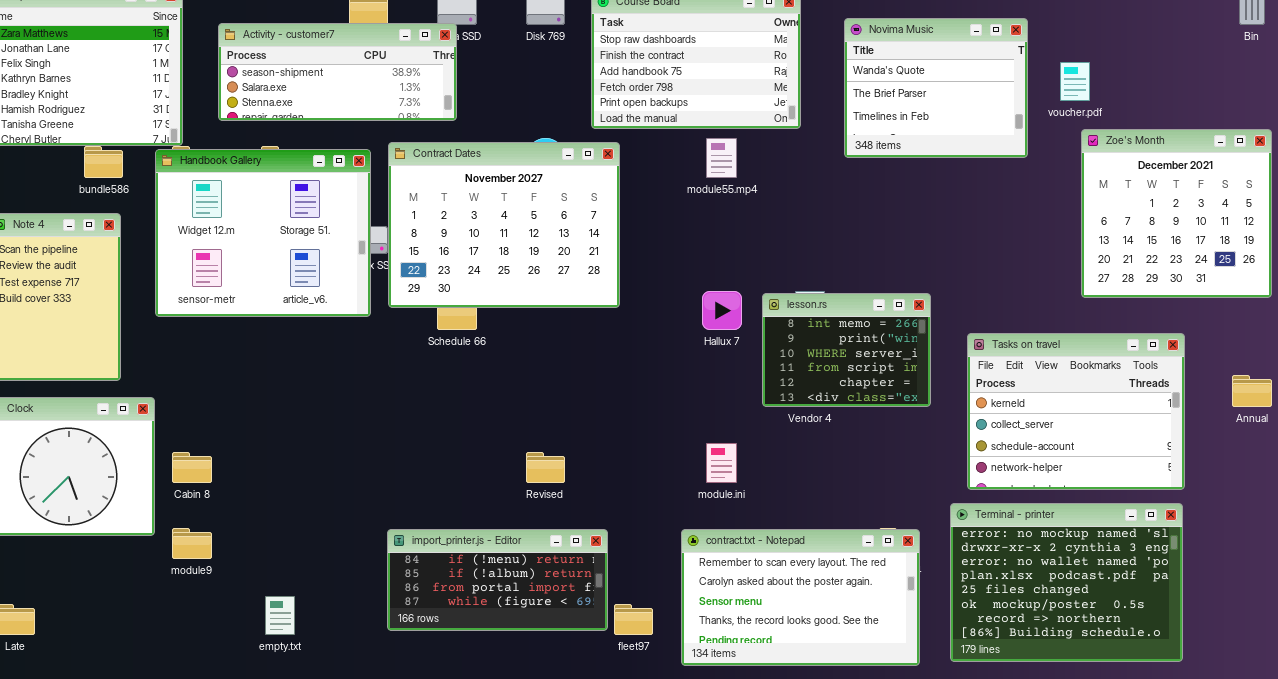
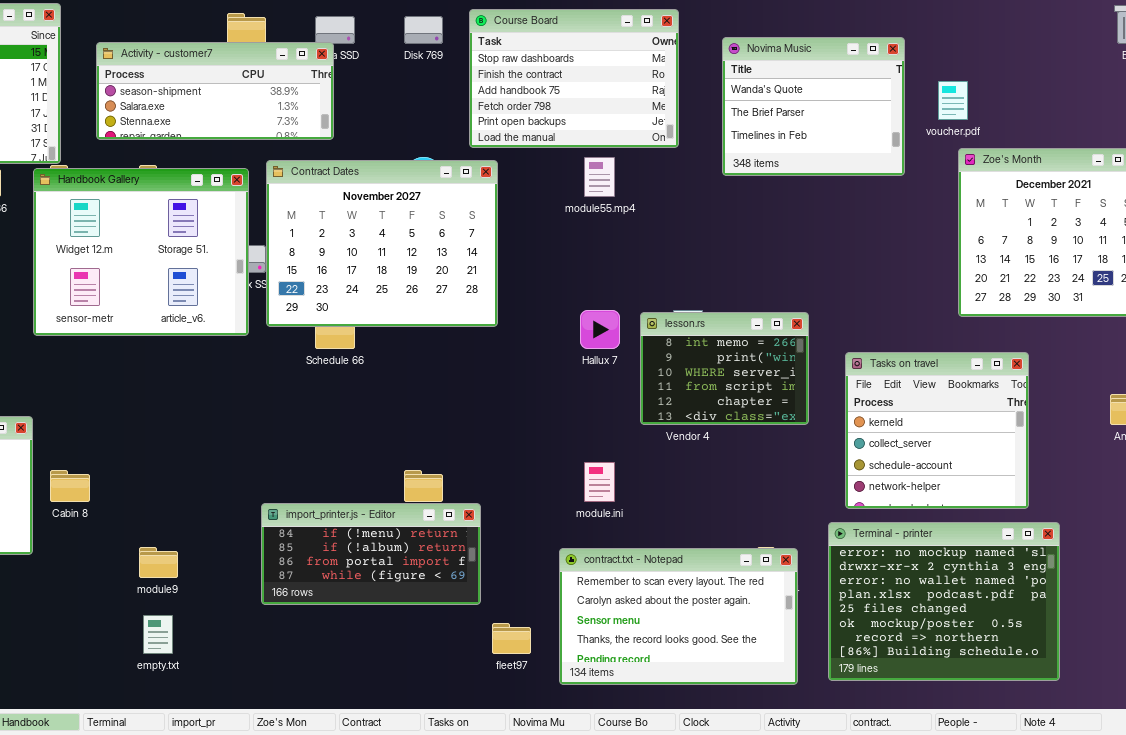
Tasks on travel: [967,333,1185,490] -> [845,352,1029,509], resized
module9: [172,528,212,559] -> [139,547,178,578], moved
import_printer.js - Editor: [387,529,608,631] -> [261,503,481,605], moved

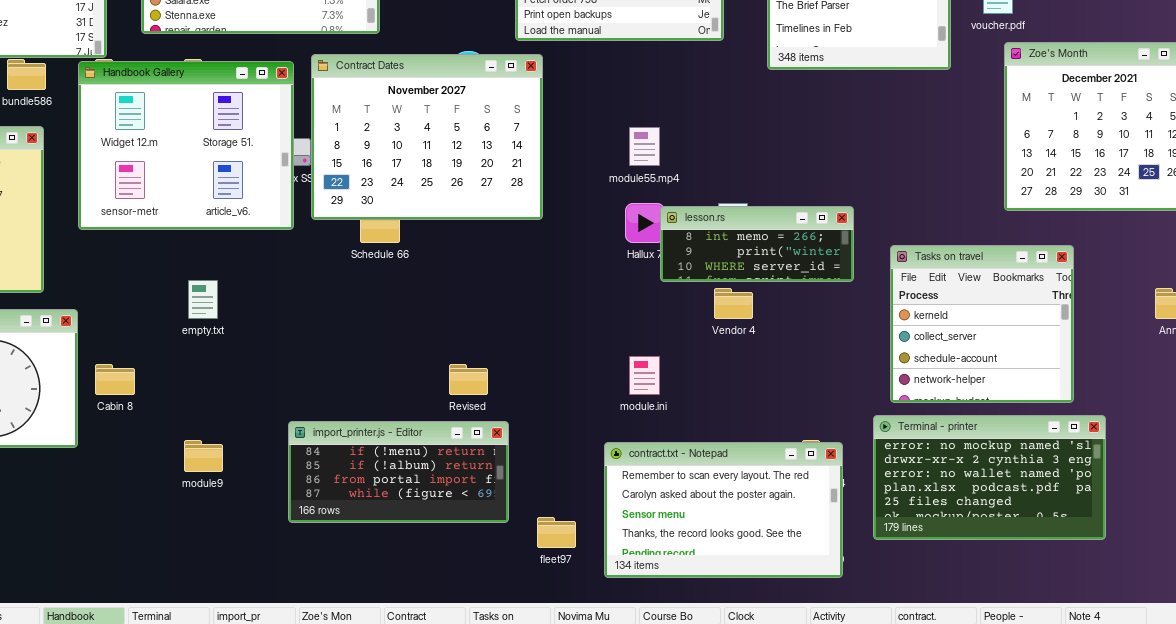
module55.mp4: [584,157,615,197] -> [629,127,660,166], moved
lesson.rs: [640,312,809,425] -> [660,206,854,282], resized
import_printer.js - Editor: [261,503,481,605] -> [288,421,509,523], moved
Terminal - printer: [828,522,1060,681] -> [873,415,1106,540], resized
empty.txt: [143,615,173,654] -> [188,280,218,319], moved

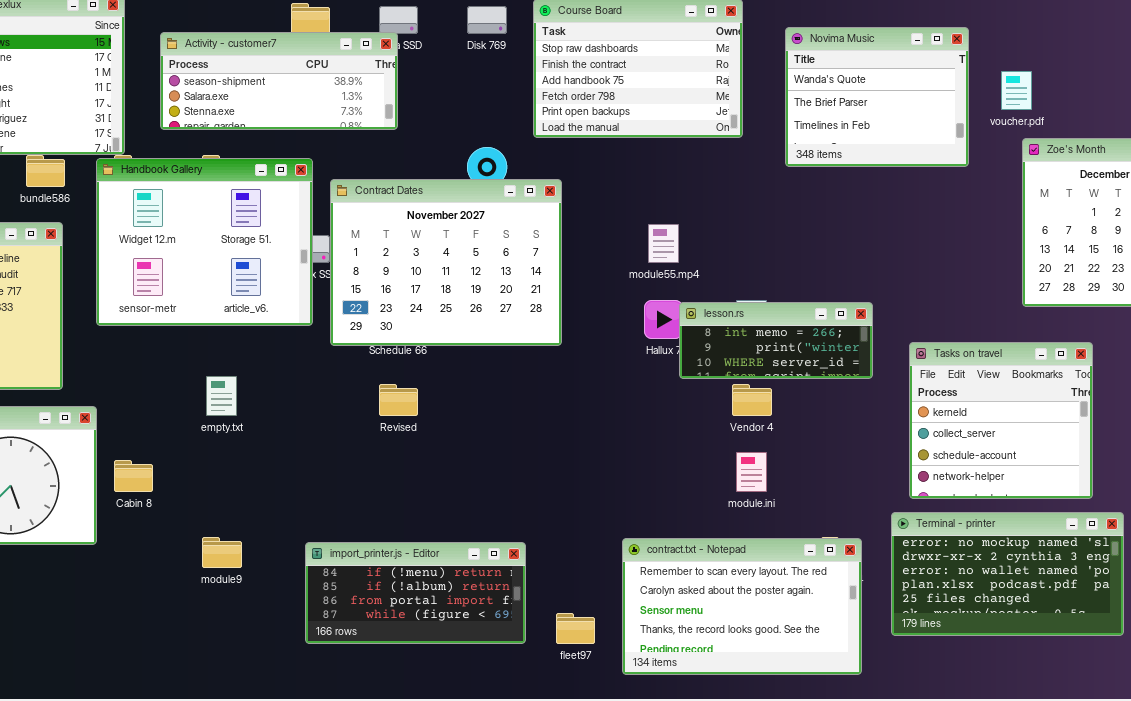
Contract Dates: [311,54,543,220] -> [330,179,562,346], moved
module.ini: [629,356,660,395] -> [736,452,767,492], moved
Revised: [449,364,488,395] -> [379,384,418,416], moved
import_printer.js - Editor: [288,421,509,523] -> [305,542,526,644], moved

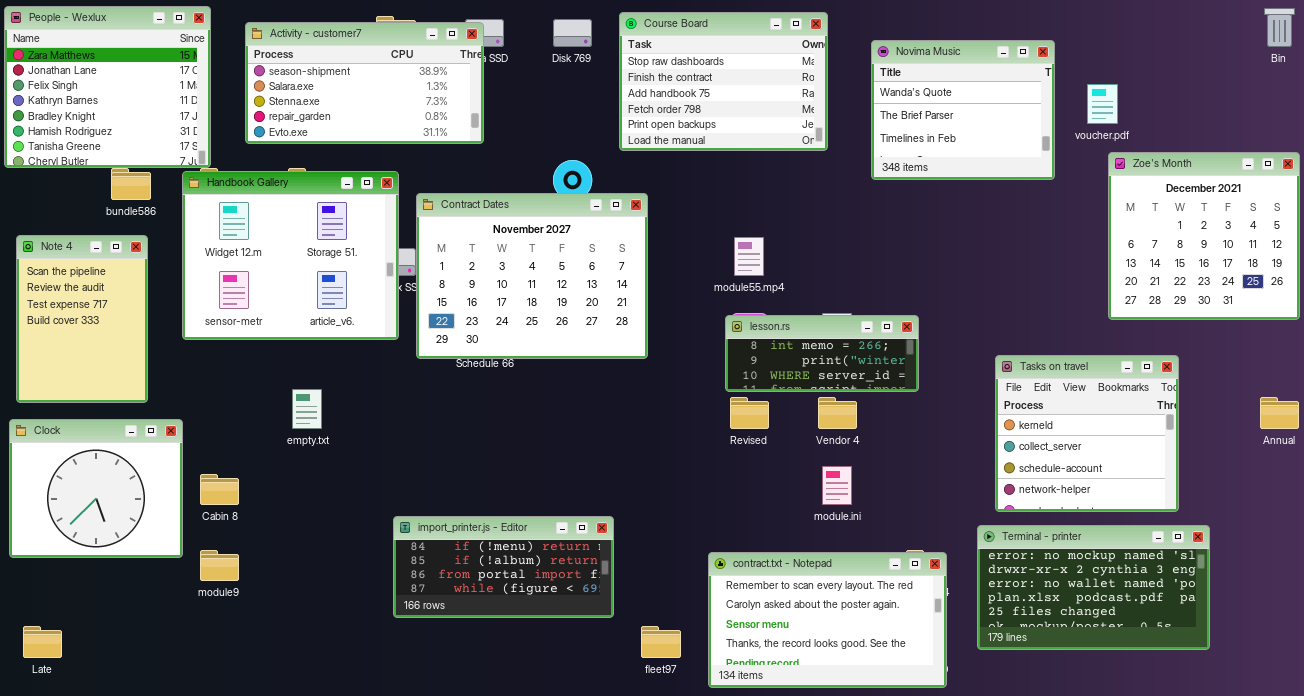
Activity - customer7: [160,32,398,130] -> [245,22,484,144], resized
lesson.rs: [679,302,873,379] -> [725,315,919,392], moved
Revised: [379,384,418,416] -> [730,397,769,429], moved
module9: [202,537,242,568] -> [200,550,239,581], moved
import_printer.js - Editor: [305,542,526,644] -> [393,516,614,618], moved

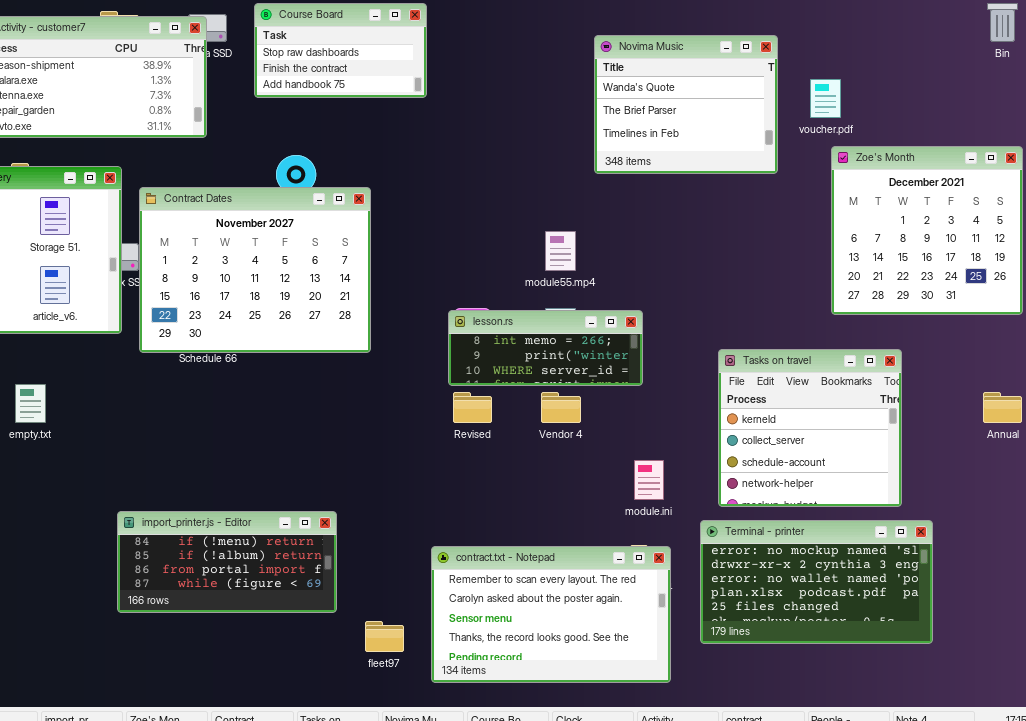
Course Board: [619,12,828,151] -> [254,3,427,98], moved, resized
module55.mp4: [734,237,764,276] -> [545,231,576,271], moved
module.ini: [822,466,852,505] -> [634,460,664,500], moved

